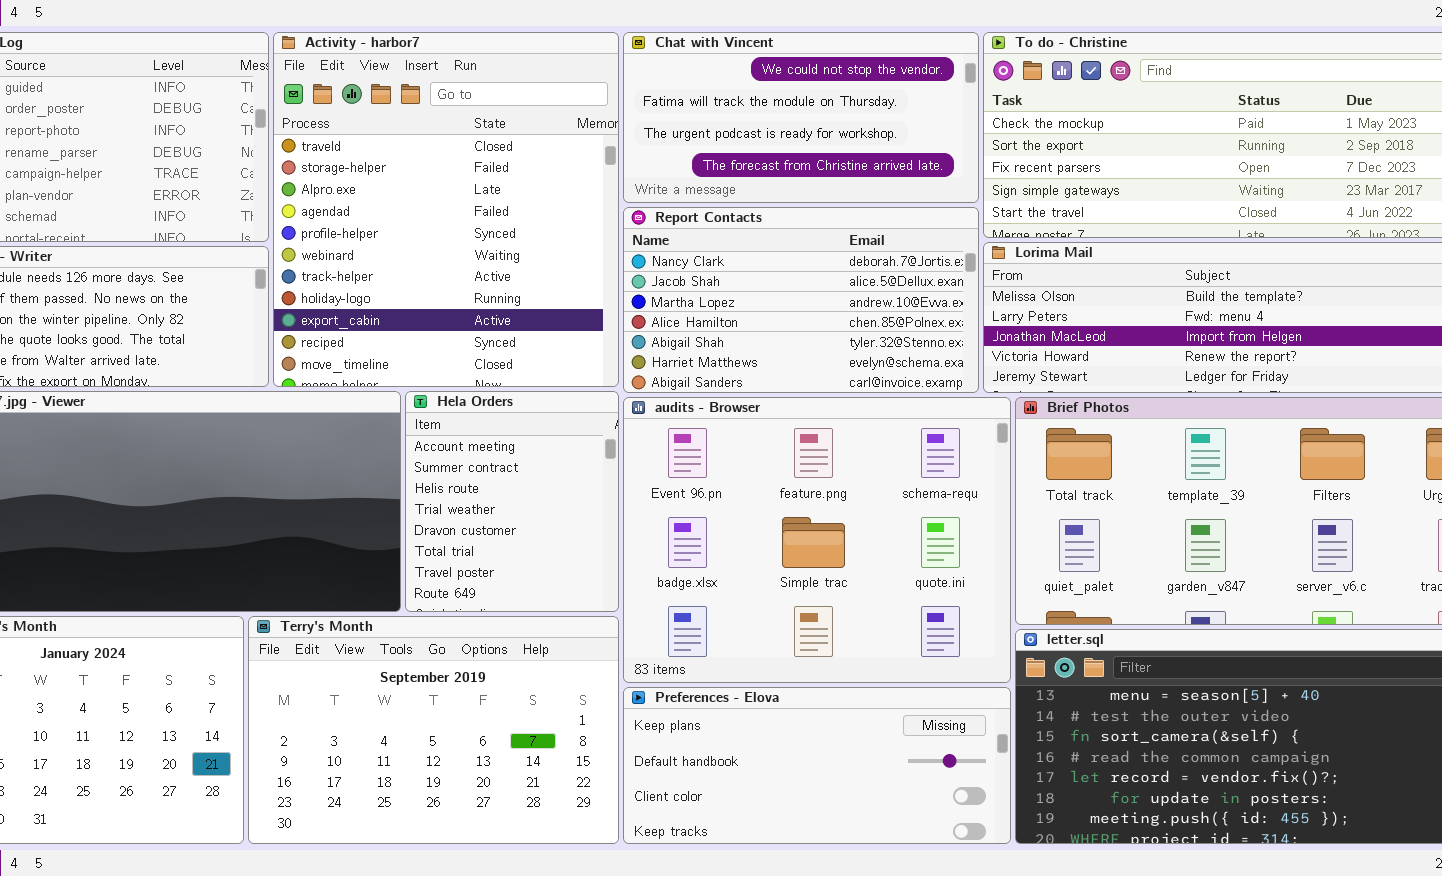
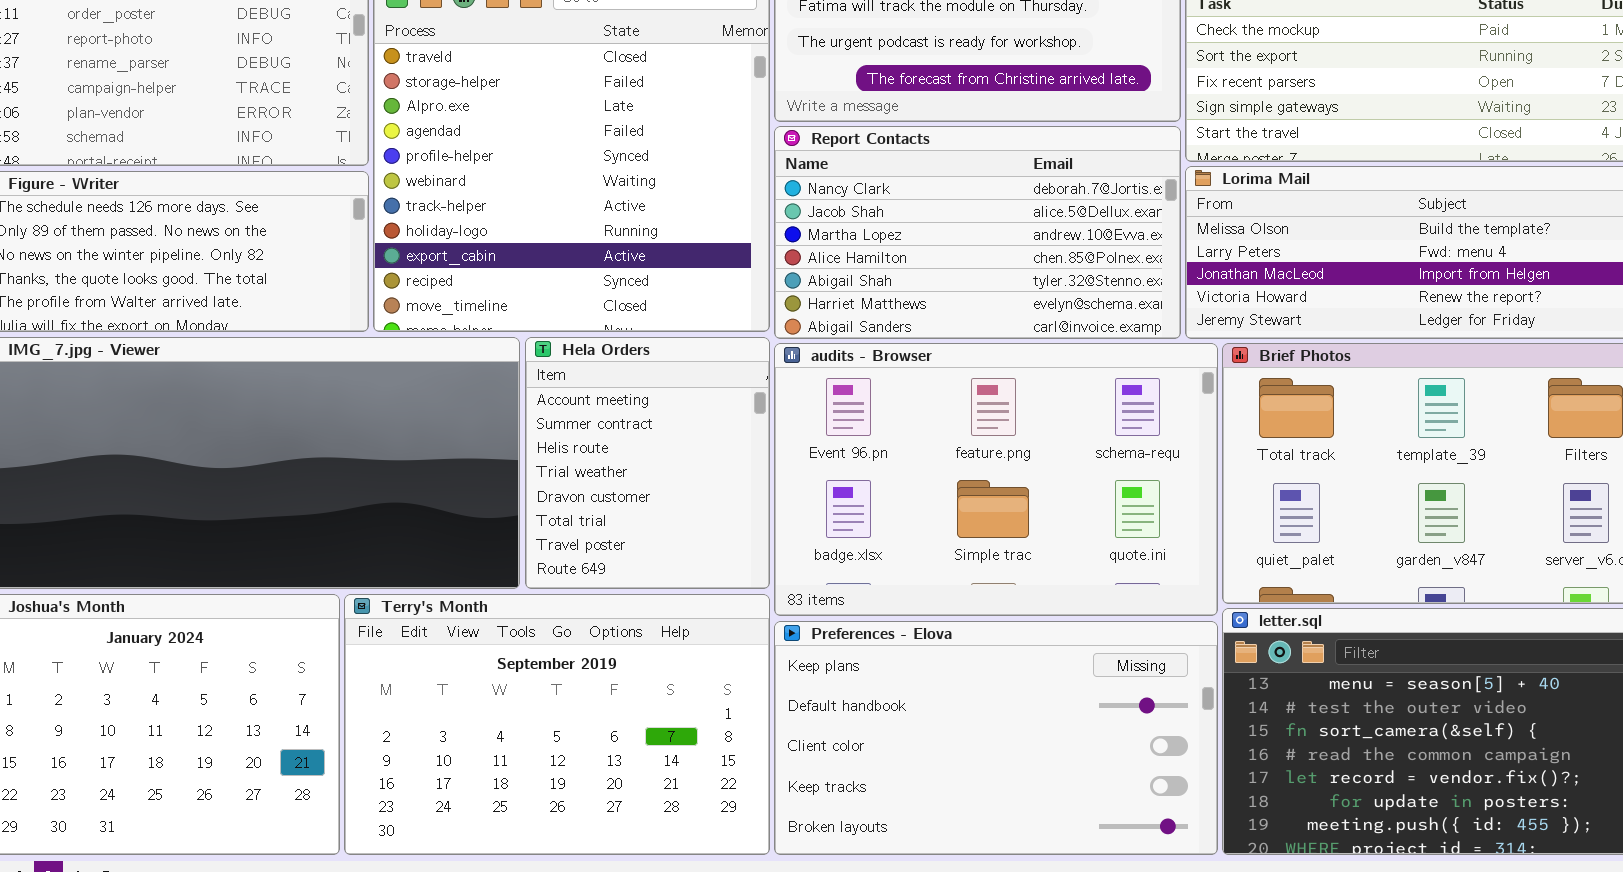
audits - Browser: [623,397,1011,683] -> [774,343,1218,616], resized
Preferences - Elova: [623,687,1011,844] -> [774,621,1218,855], resized

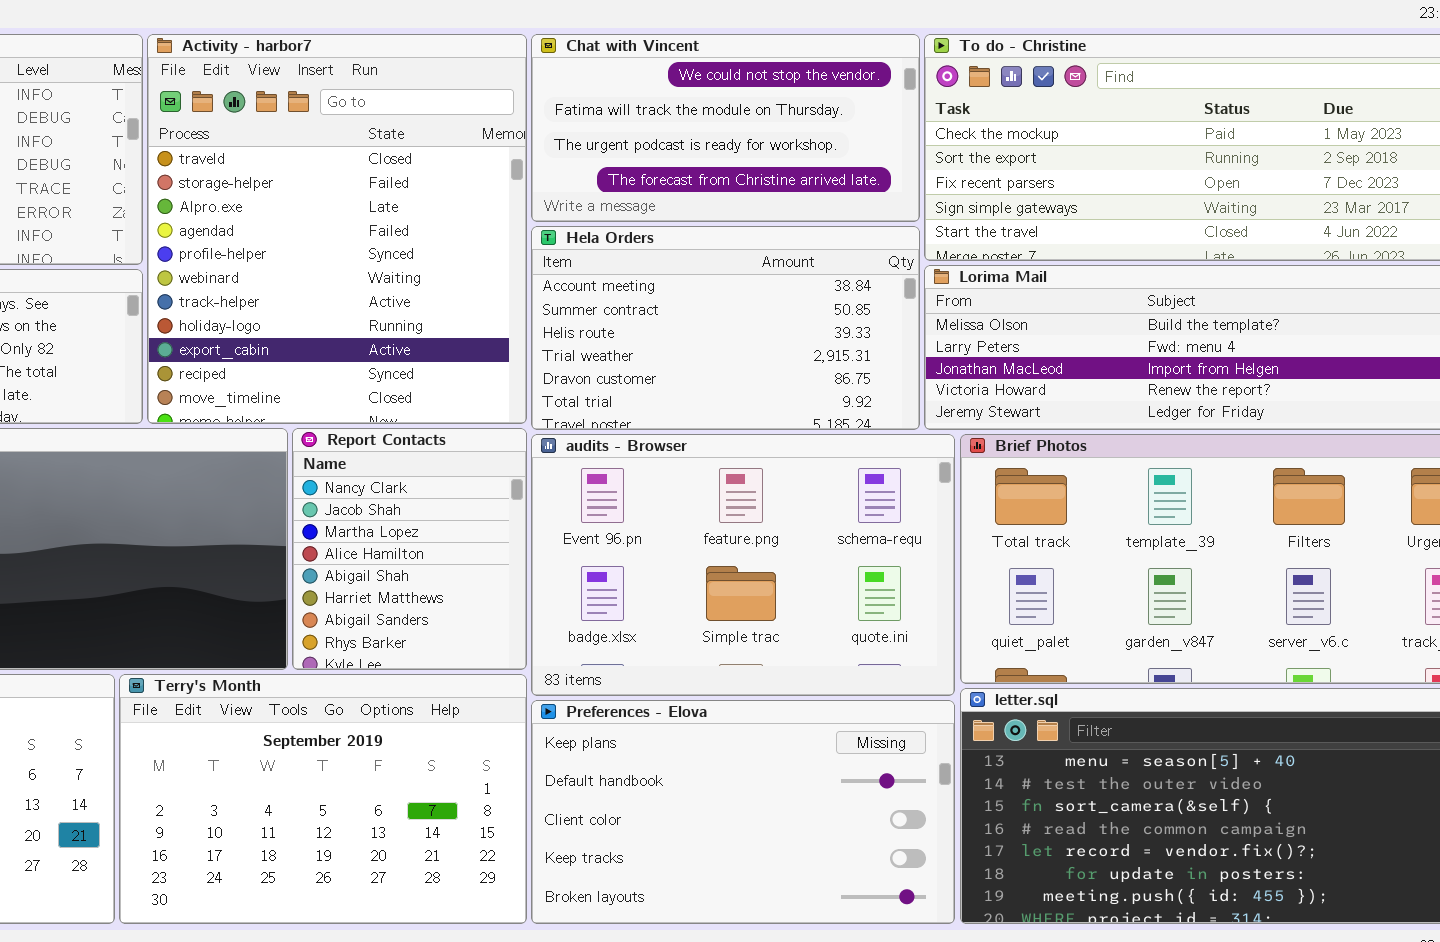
Report Contacts: [774,126,1181,339] -> [292,428,527,670], moved, resized
Hela Orders: [525,337,770,589] -> [531,226,920,430], moved, resized

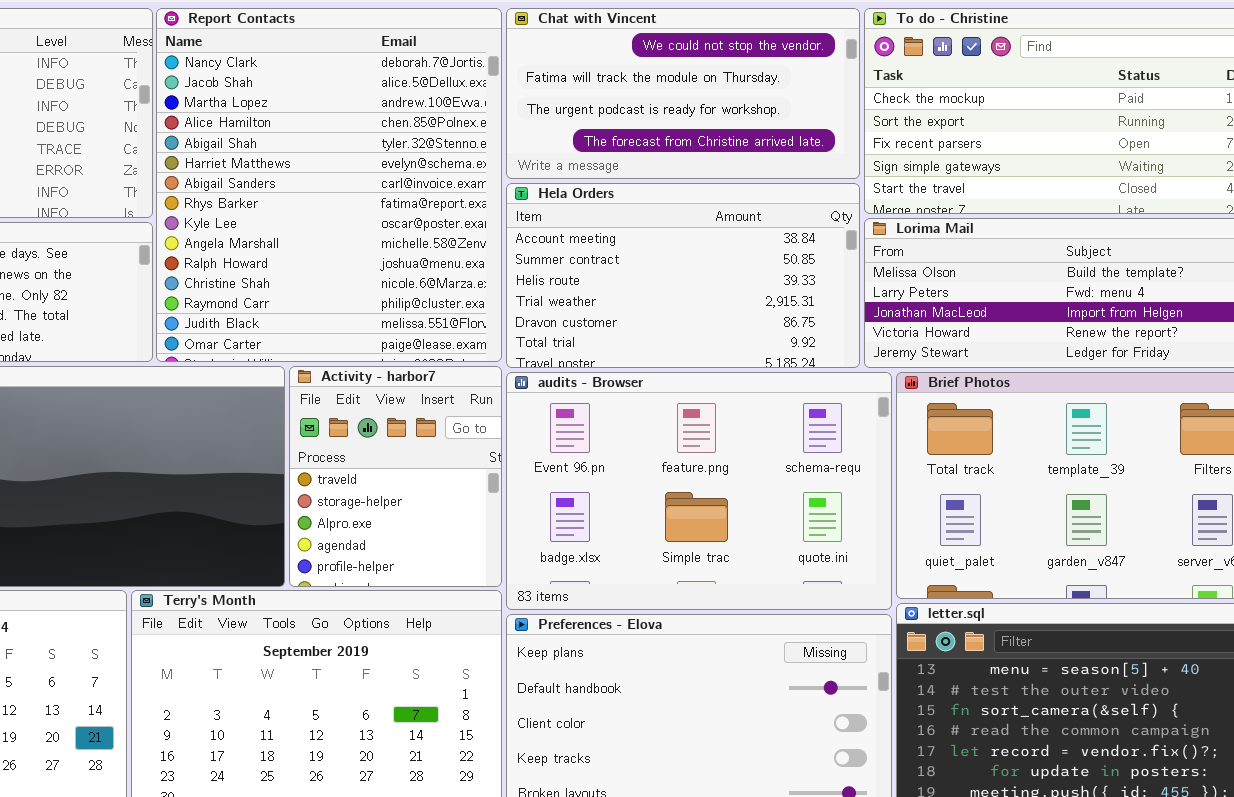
Activity - harbor7: [147,34,527,424] -> [289,366,502,587], moved, resized
Report Contacts: [292,428,527,670] -> [156,8,502,362], moved, resized

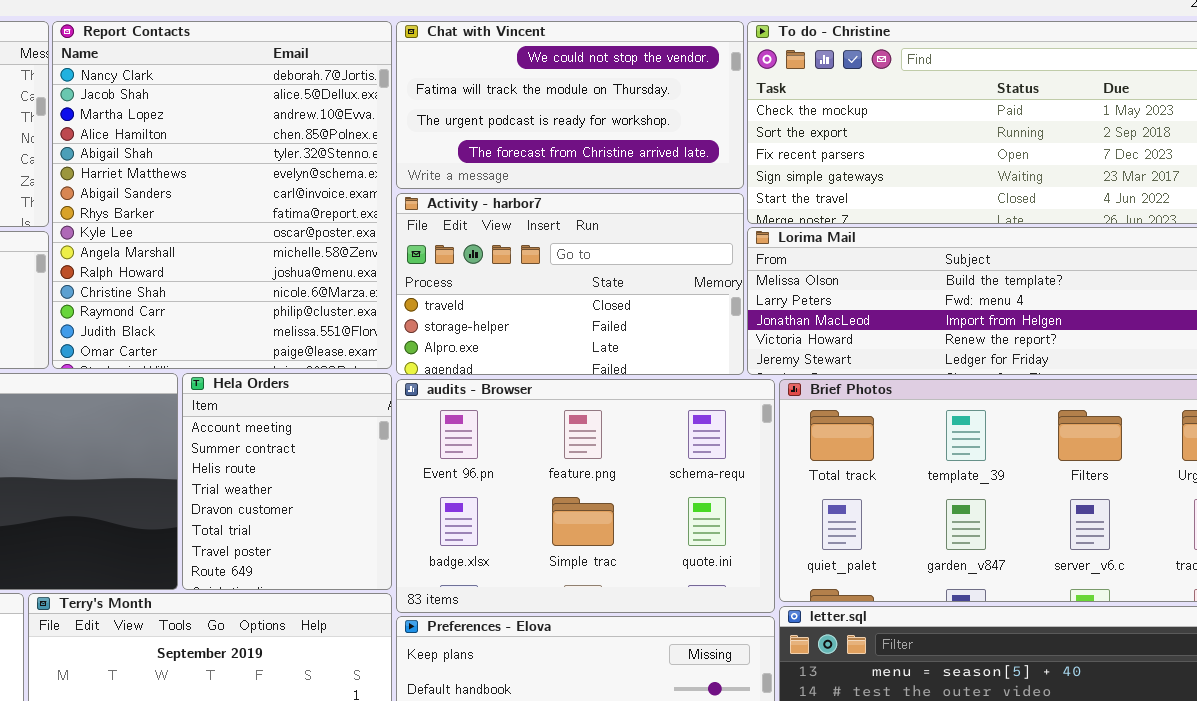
Hela Orders: [506,183,860,368] -> [182,373,392,590], moved, resized
Activity - harbor7: [289,366,502,587] -> [396,193,744,375], moved, resized

